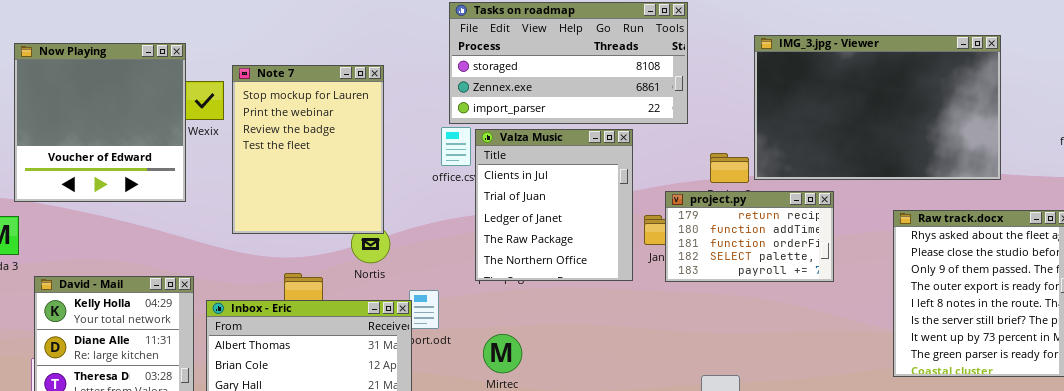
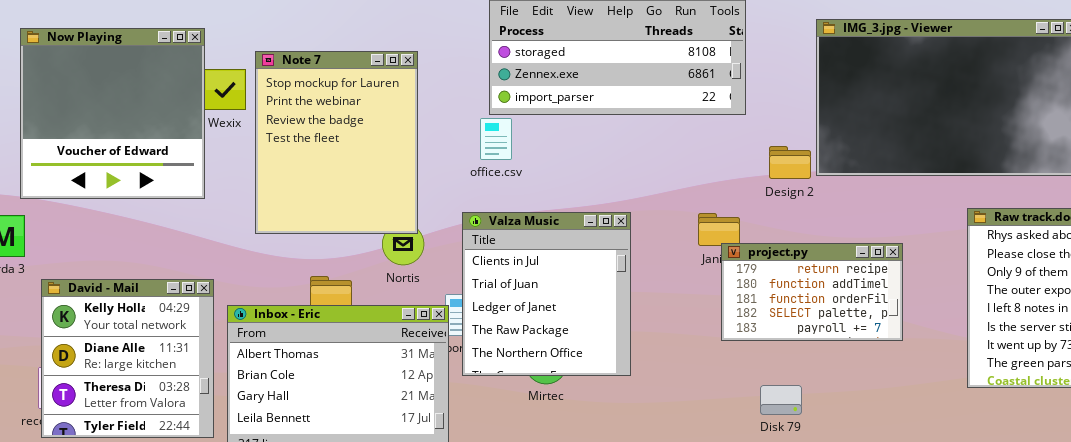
Valza Music: [475,129,633,281] -> [462,212,631,376], moved
project.py: [665,191,834,282] -> [721,243,903,341], moved

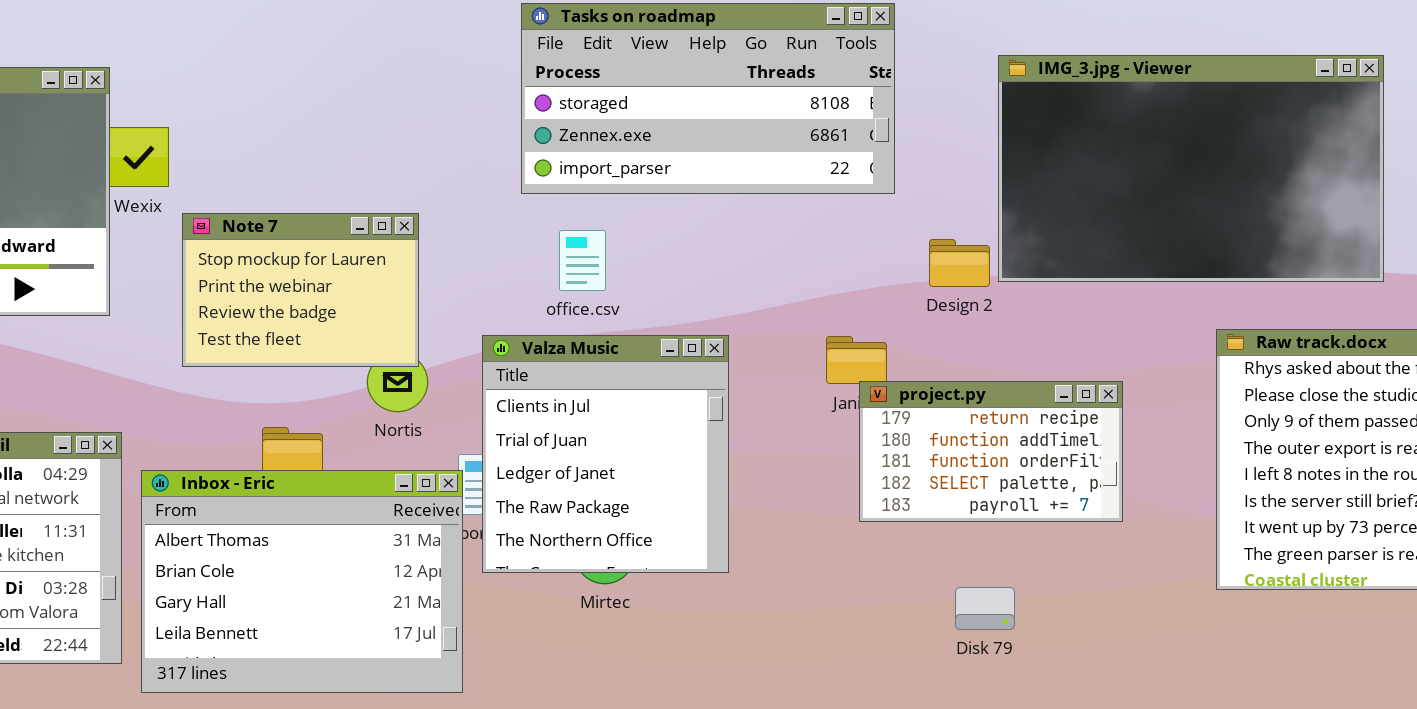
Note 7: [255,51,418,234] -> [182,213,419,367], resized
office.csv: [480,118,512,160] -> [559,230,606,291], moved
Disk 79: [760,385,802,415] -> [955,587,1015,630], moved

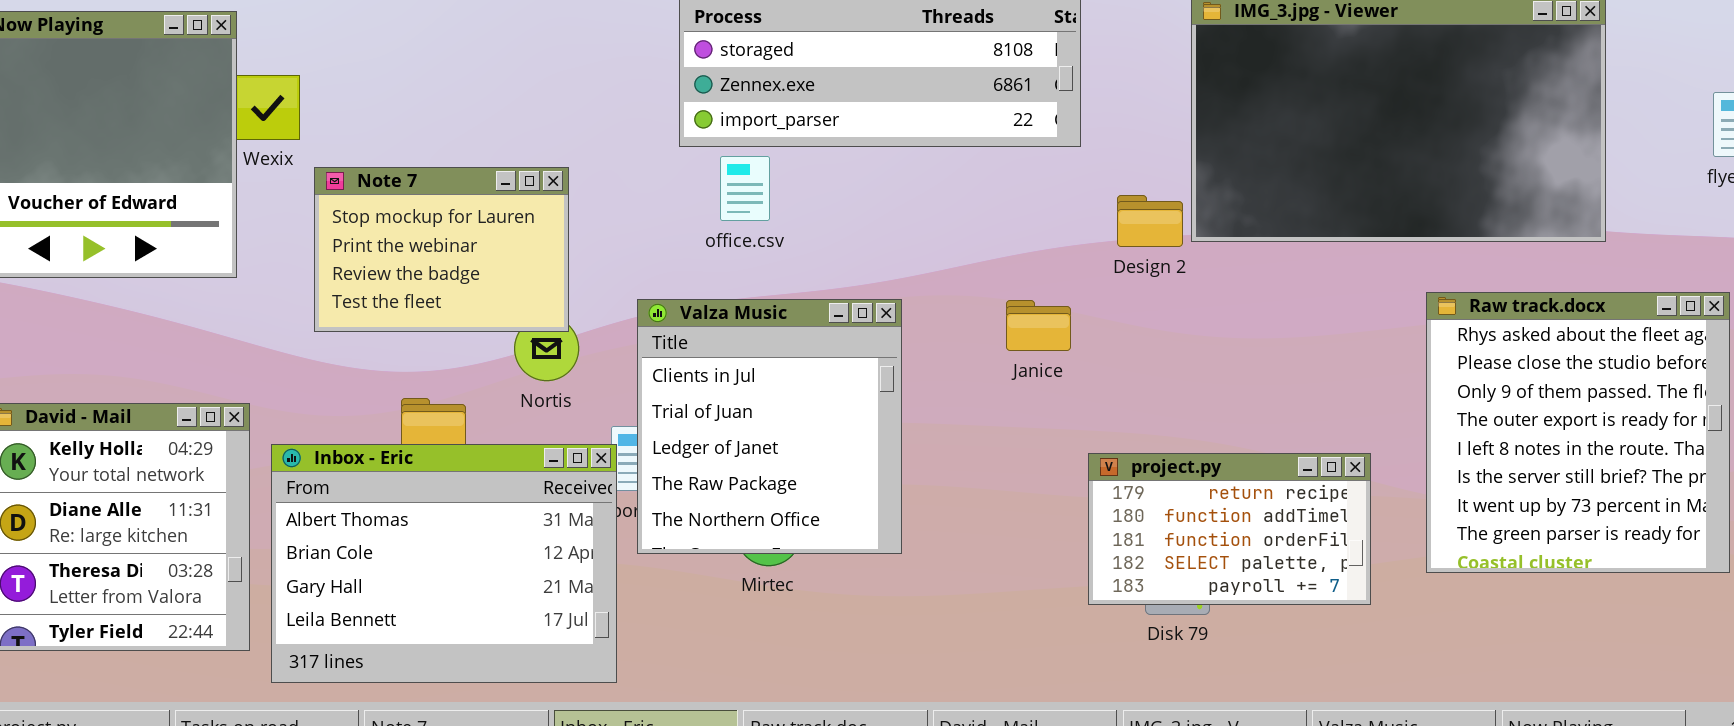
office.csv: [559,230,606,291] -> [720,156,770,221], moved
project.py: [859,381,1123,522] -> [1088,453,1371,605], moved

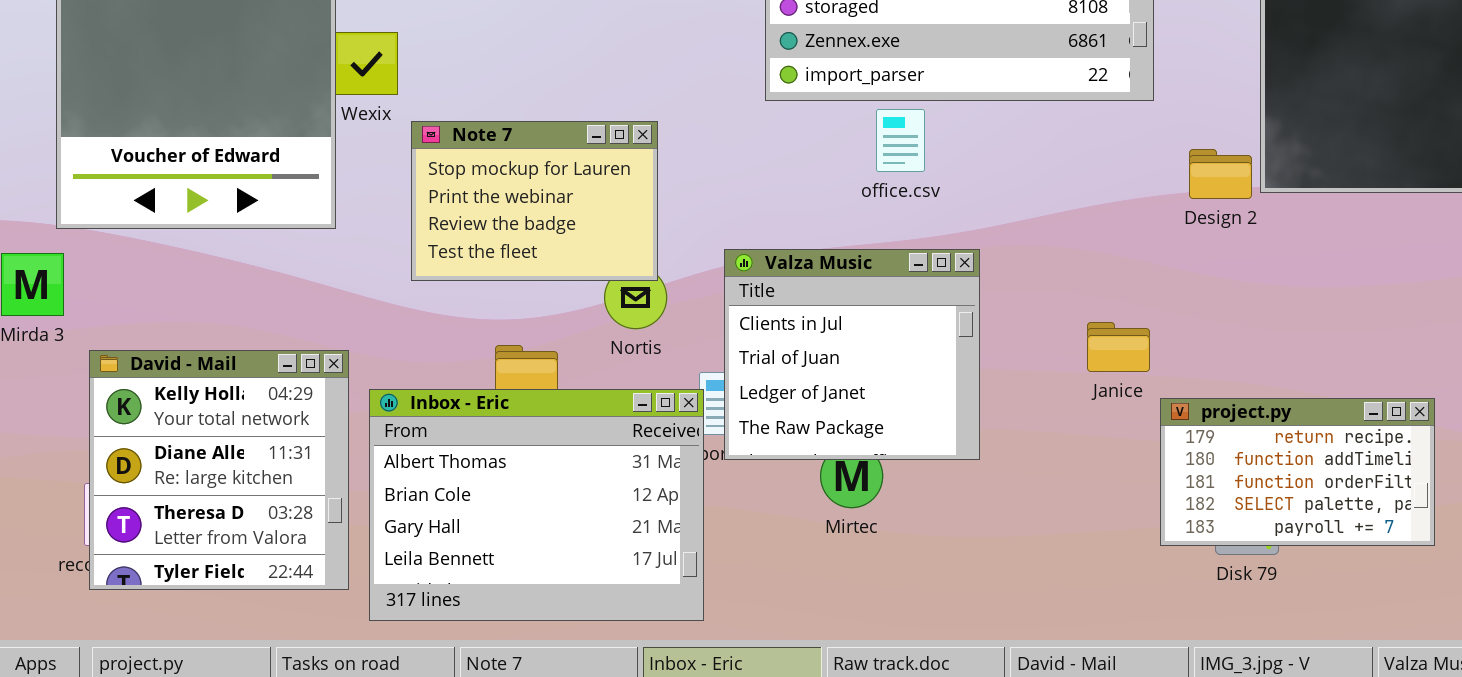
office.csv: [720,156,770,221] -> [876,109,925,172], moved
Valza Music: [637,299,902,554] -> [724,249,980,460], resized
Janice: [1006,300,1071,351] -> [1087,322,1150,372], moved

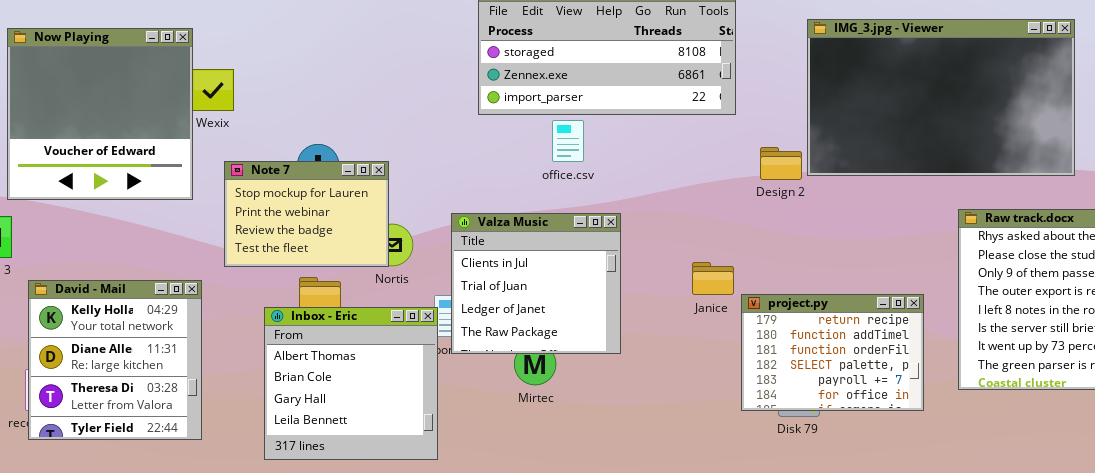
Note 7: [411,121,658,281] -> [224,161,389,267], moved
Inbox - Eric: [369,389,704,621] -> [264,307,438,460], resized
project.py: [1160,398,1435,546] -> [741,294,924,411], resized

